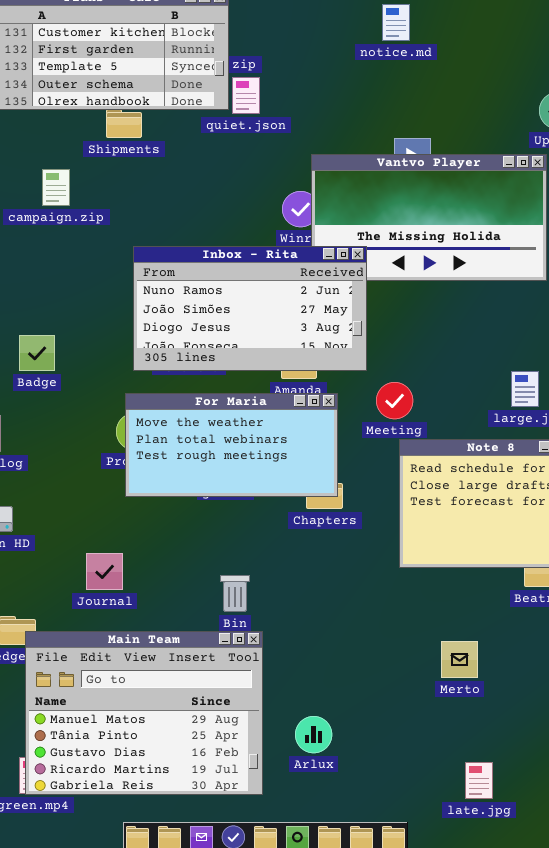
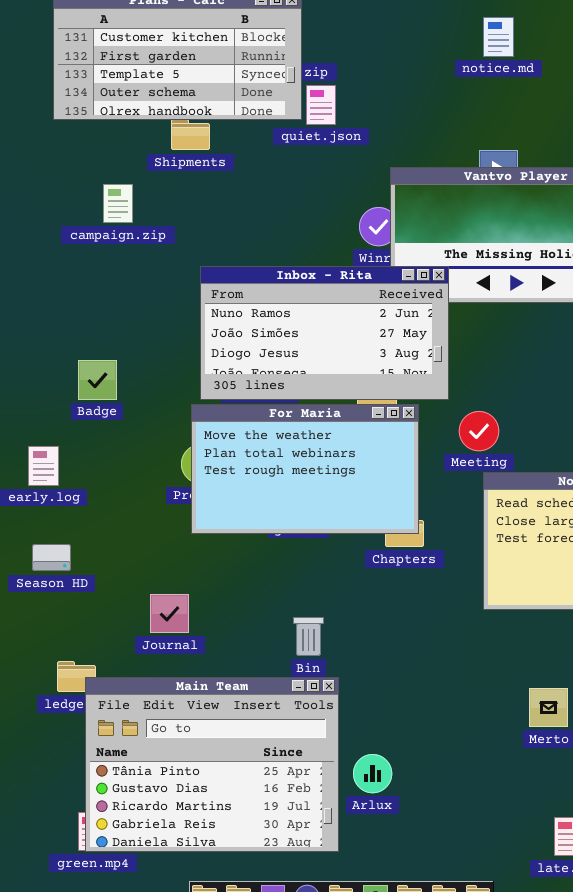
notice.md: [382,4,410,41] -> [483,17,514,57], moved
For Maria: [125,393,338,497] -> [191,404,419,534], resized
Main Team: [25,631,263,795] -> [85,677,339,852], scrolled down 1 row
Arlux: [295,716,332,753] -> [353,754,392,793], moved

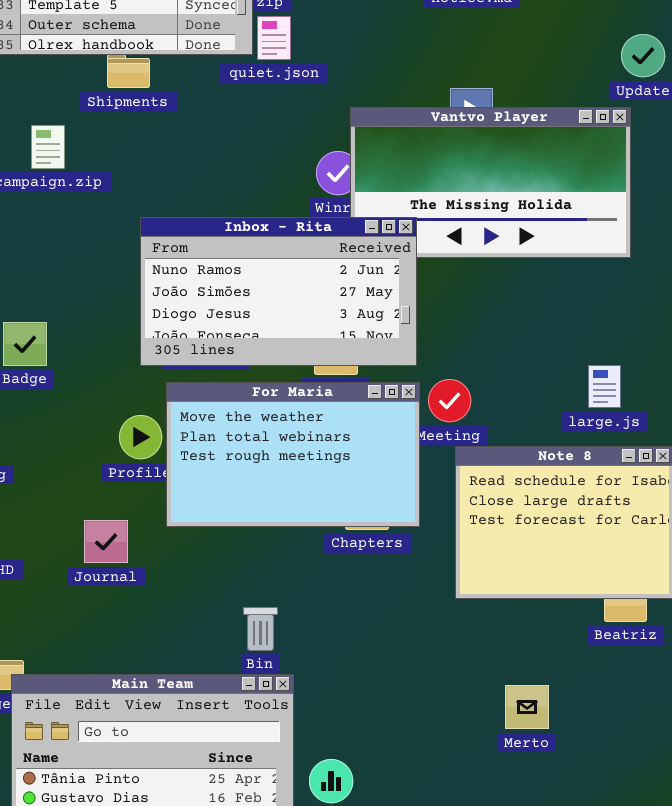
For Maria: [191,404,419,534] -> [166,382,420,527], moved
Journal: [150,594,189,633] -> [84,520,128,563], moved

